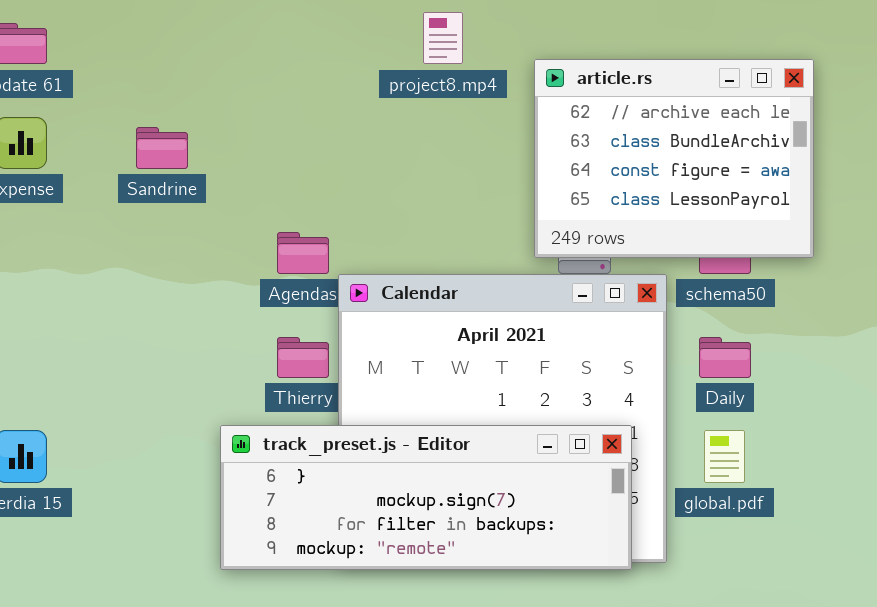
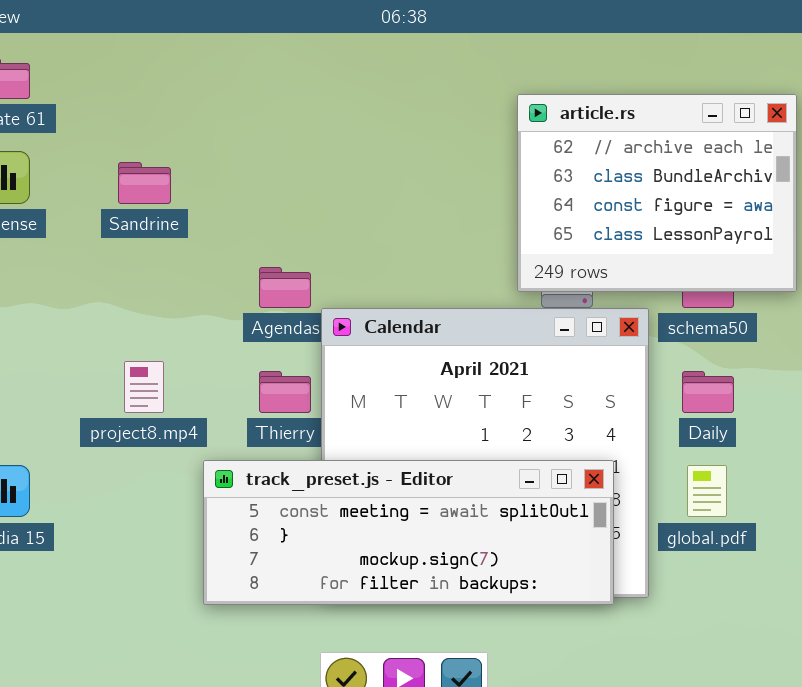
project8.mp4: [423,12,463,64] -> [124,361,164,413], moved
track_preset.js - Editor: [220,425,632,570] -> [203,460,614,605], scrolled up 1 row

